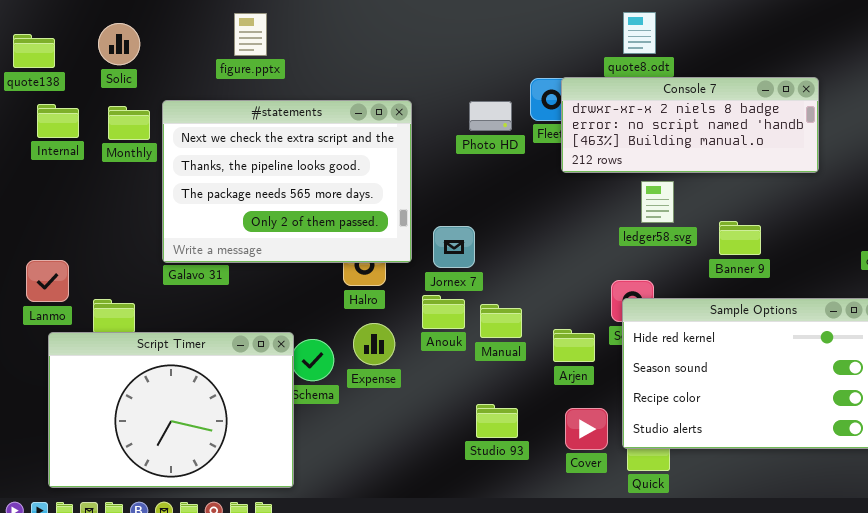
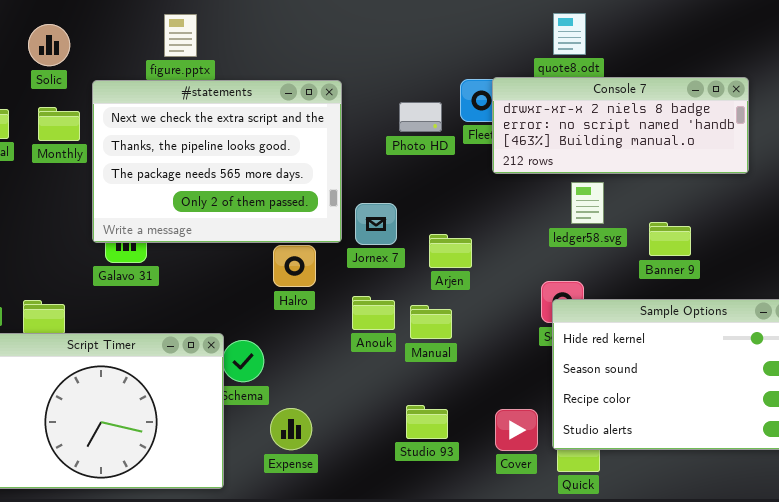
#statements: [162,100,412,263] -> [92,80,342,243], moved
Jornex 7: [433,226,475,268] -> [355,203,397,245], moved
Expense: [353,323,395,365] -> [270,408,312,450], moved
Arjen: [553,329,595,362] -> [429,234,472,268], moved

